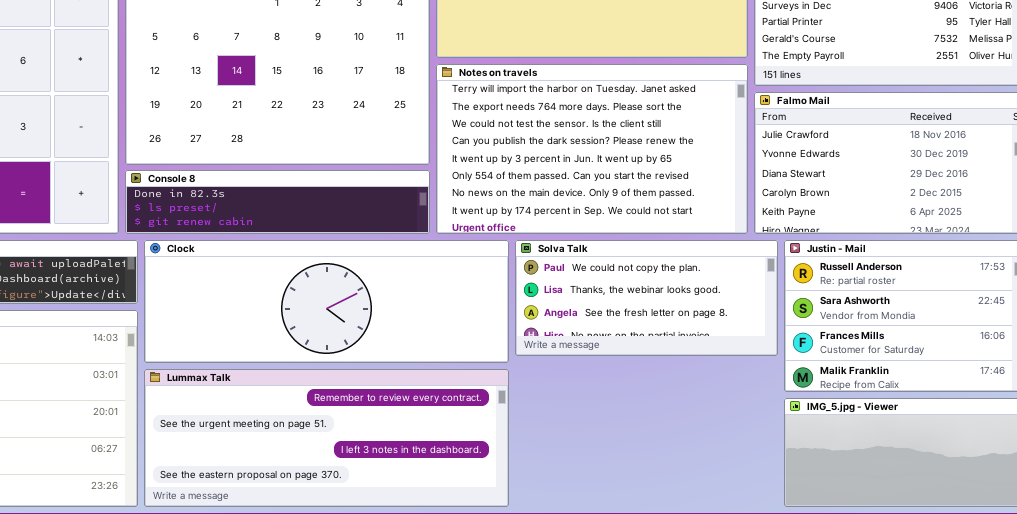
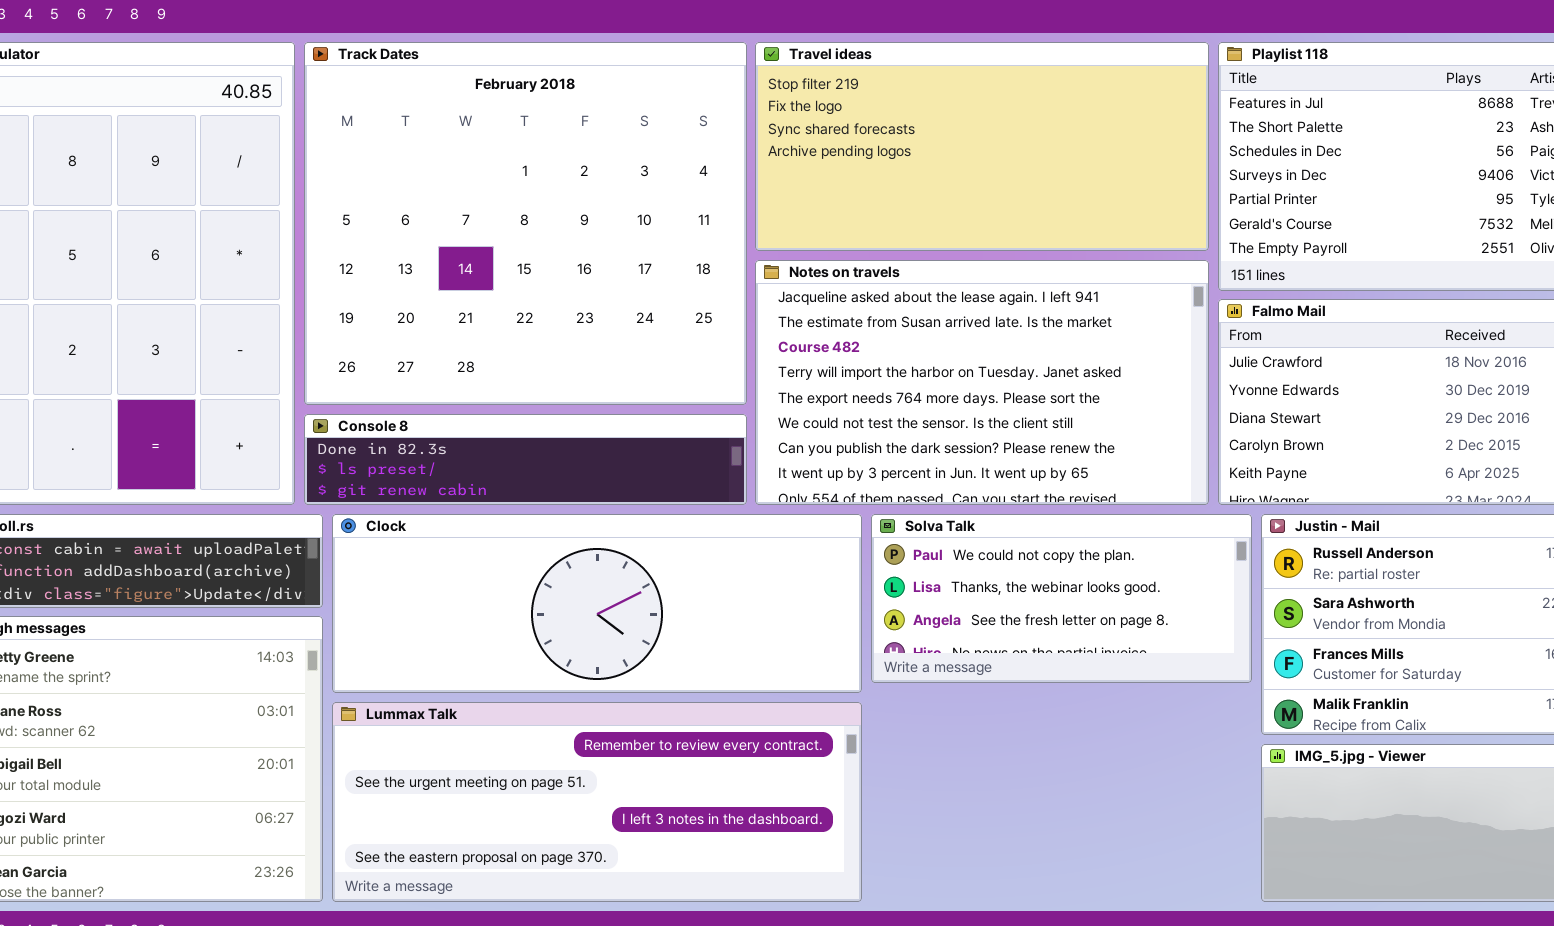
Notes on travels: [436,64,748,234] -> [755,260,1209,505], scrolled up 3 rows

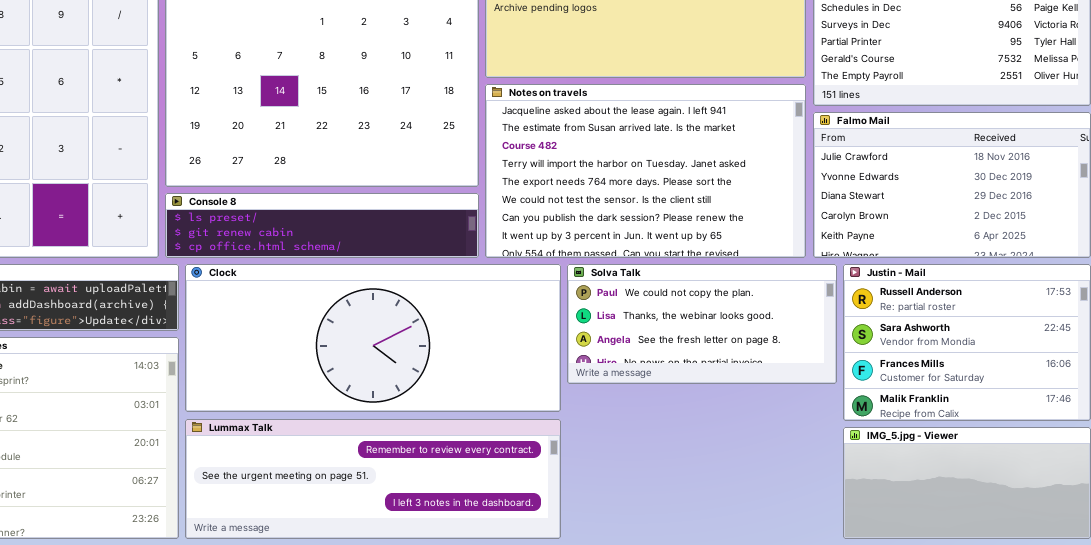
Console 8: [304,414,747,505] -> [165,193,479,258], scrolled down 1 row
Clock: [332,514,862,693] -> [185,264,561,412], resized
Lummax Talk: [332,702,862,902] -> [185,419,561,539], resized

